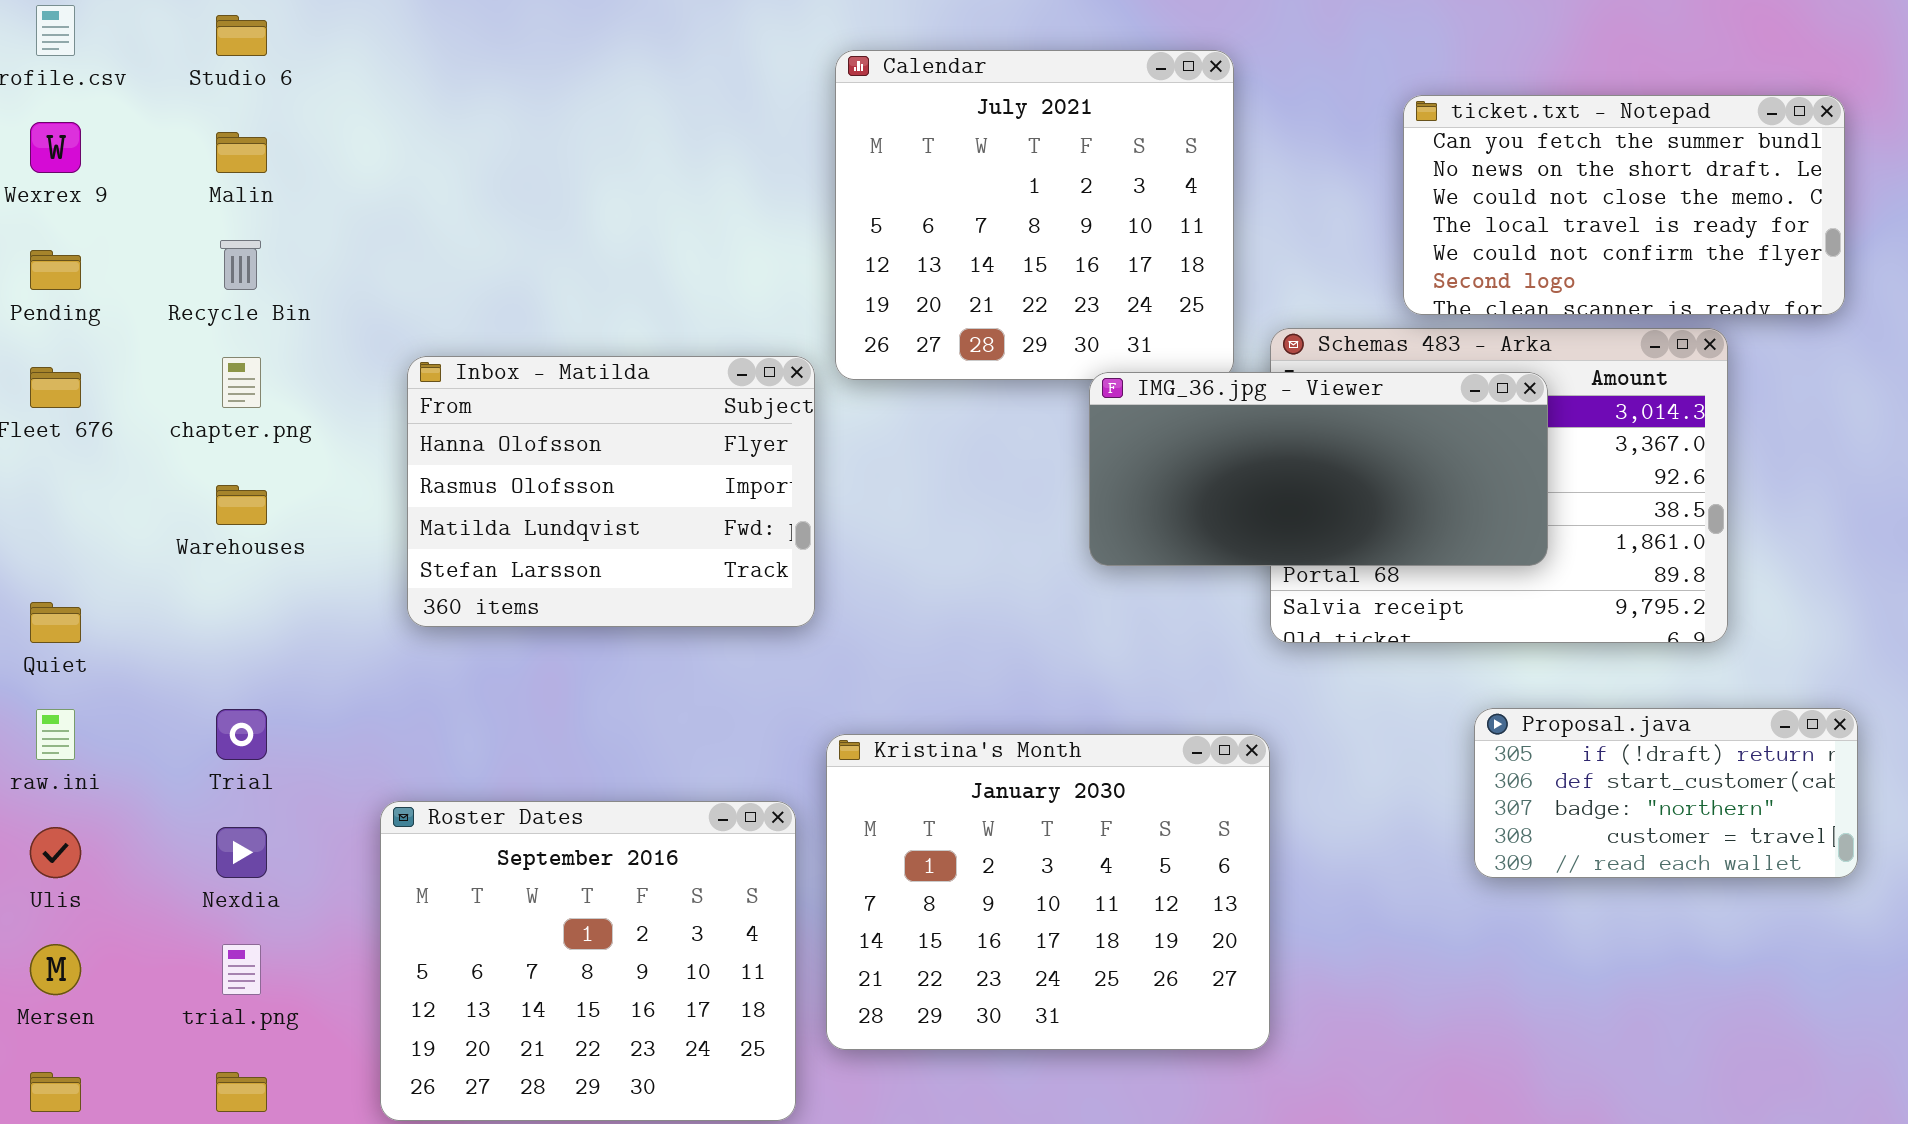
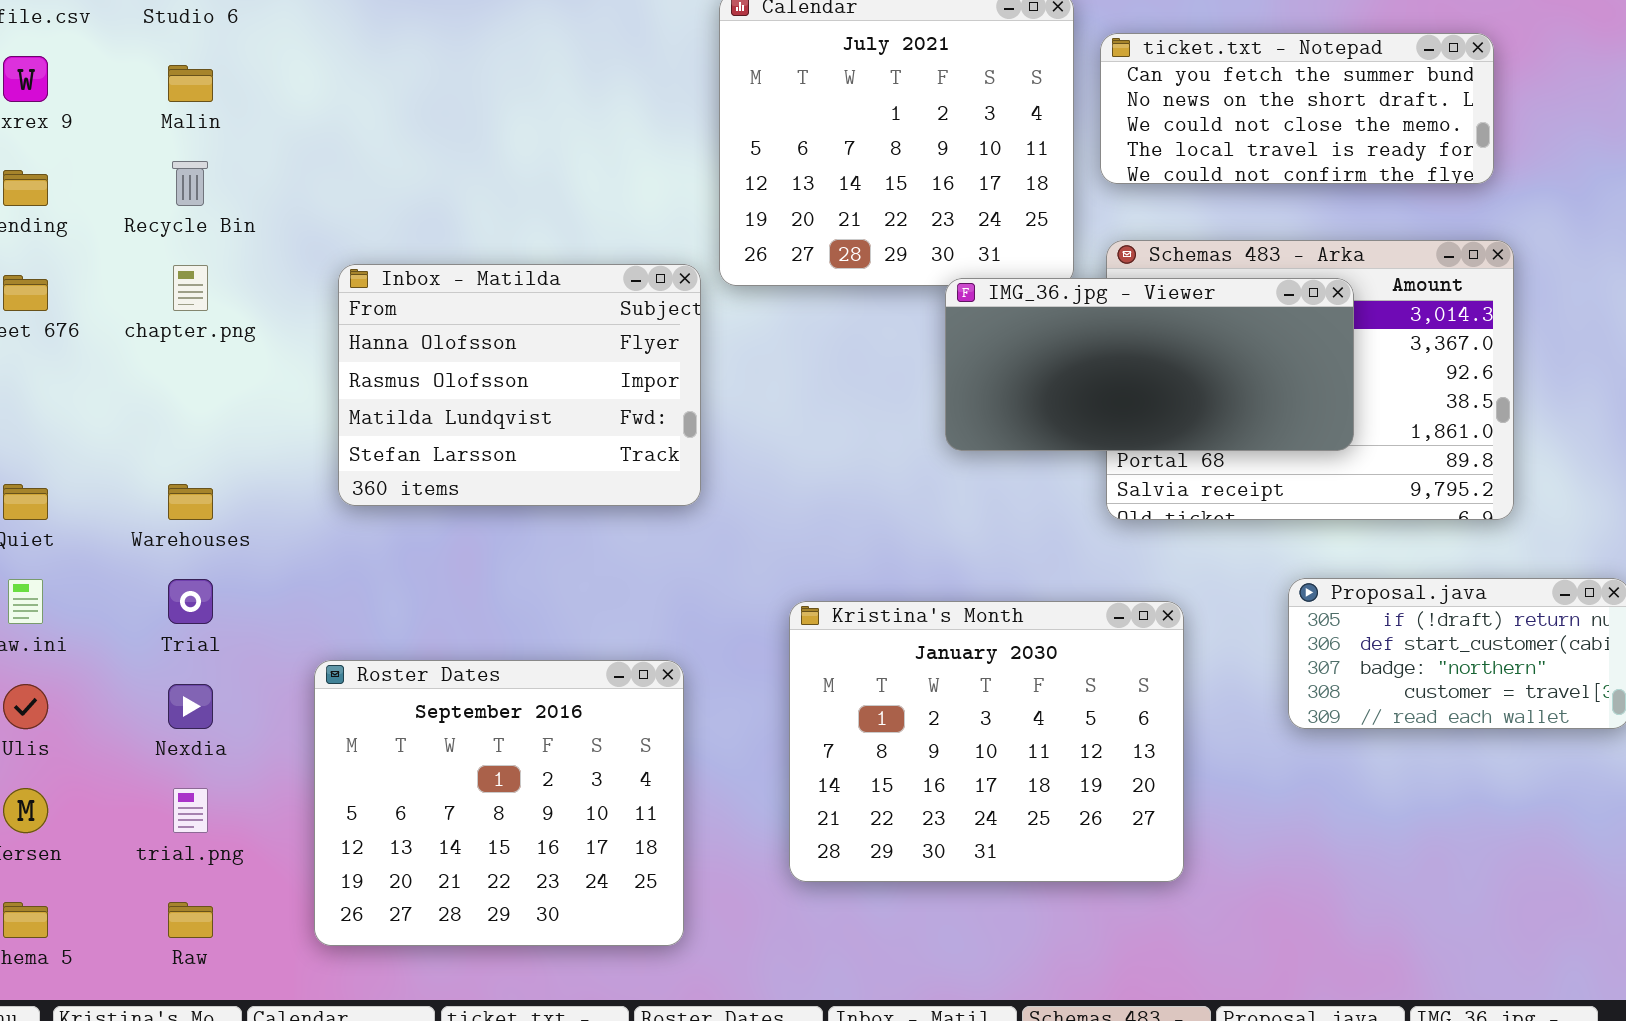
ticket.txt - Notepad: [1403,95,1845,315] -> [1100,33,1494,184], moved, resized
Warehouses: [216,485,267,525] -> [168,484,213,520], moved
Kristina's Month: [826,734,1270,1050] -> [789,601,1184,882], moved

